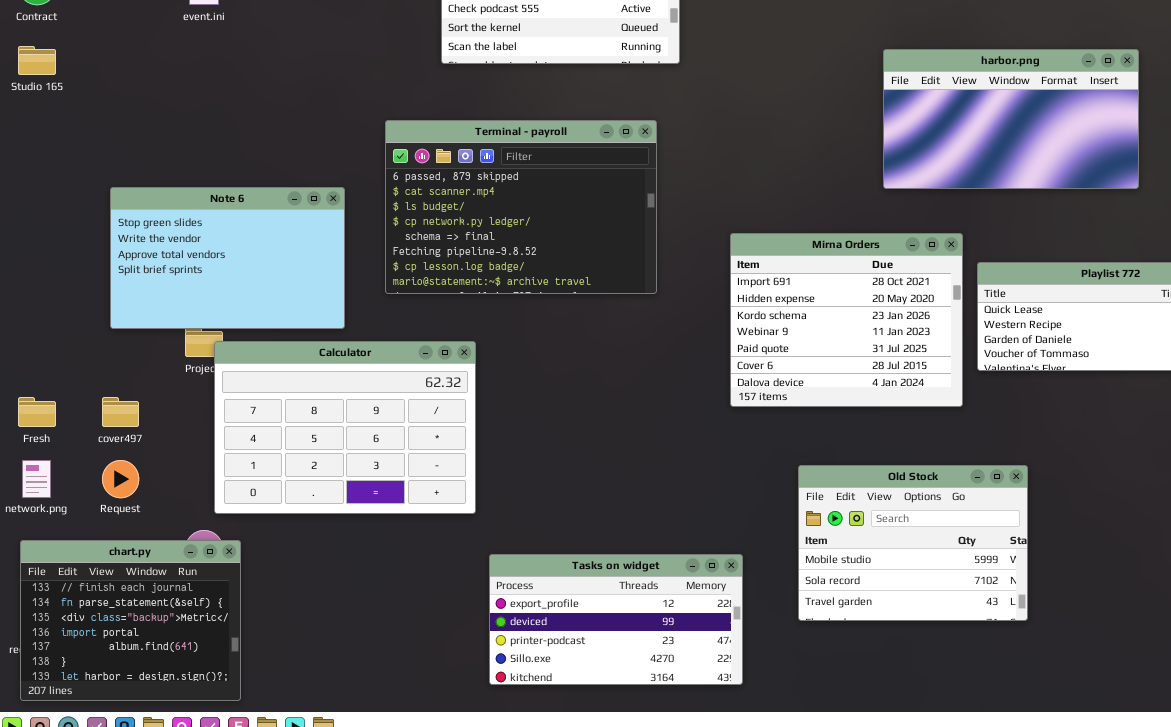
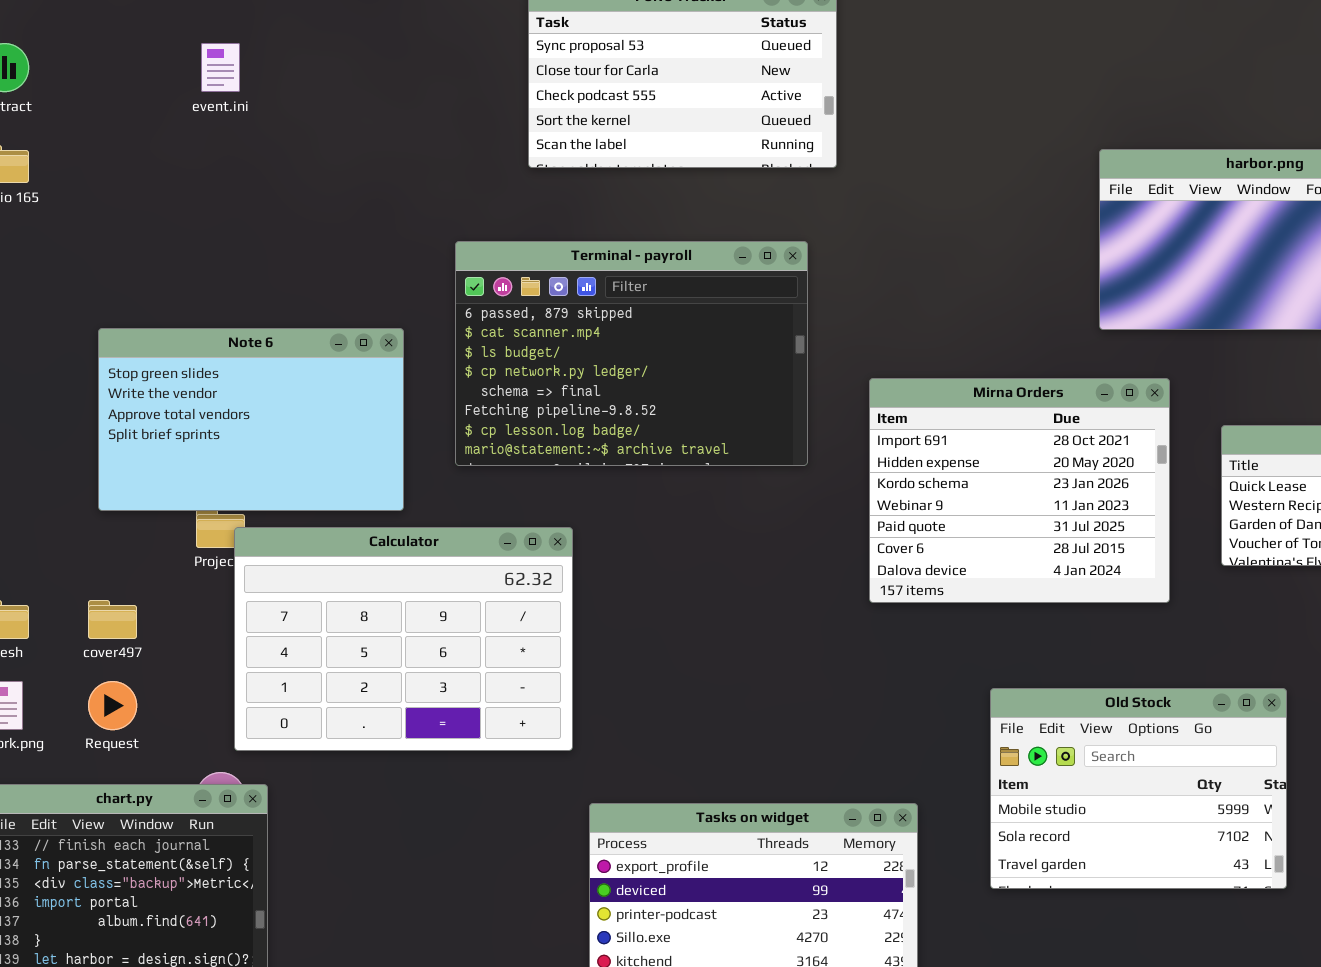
Mirna Orders: [730,233,963,407] -> [869,378,1170,603], moved

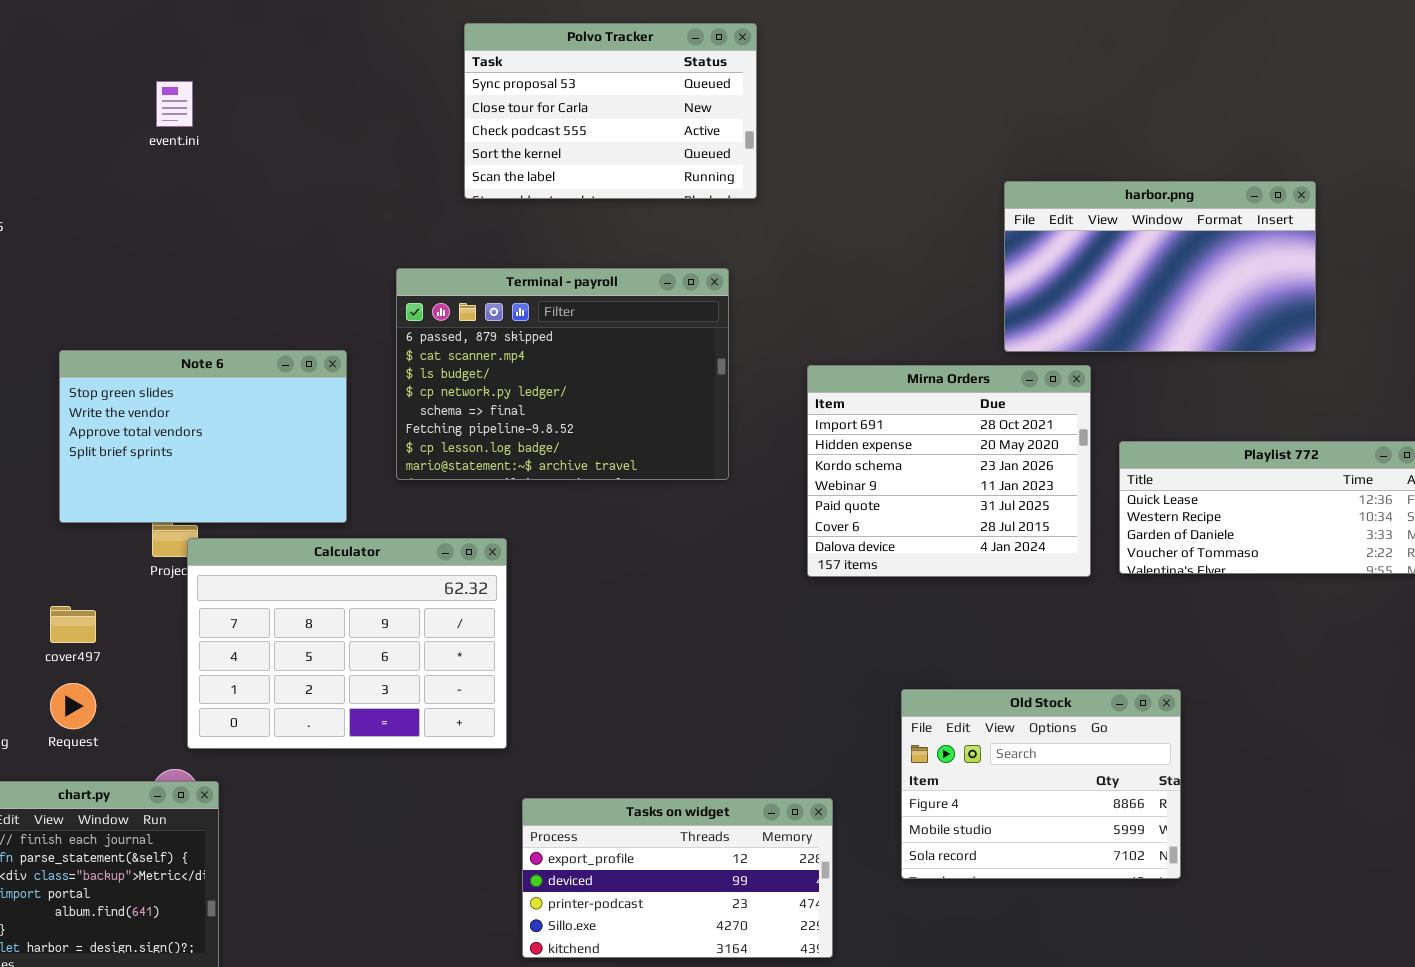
Mirna Orders: [869,378,1170,603] -> [807,365,1091,577], moved
Old Stock: [990,688,1287,889] -> [901,689,1181,879], scrolled up 1 row

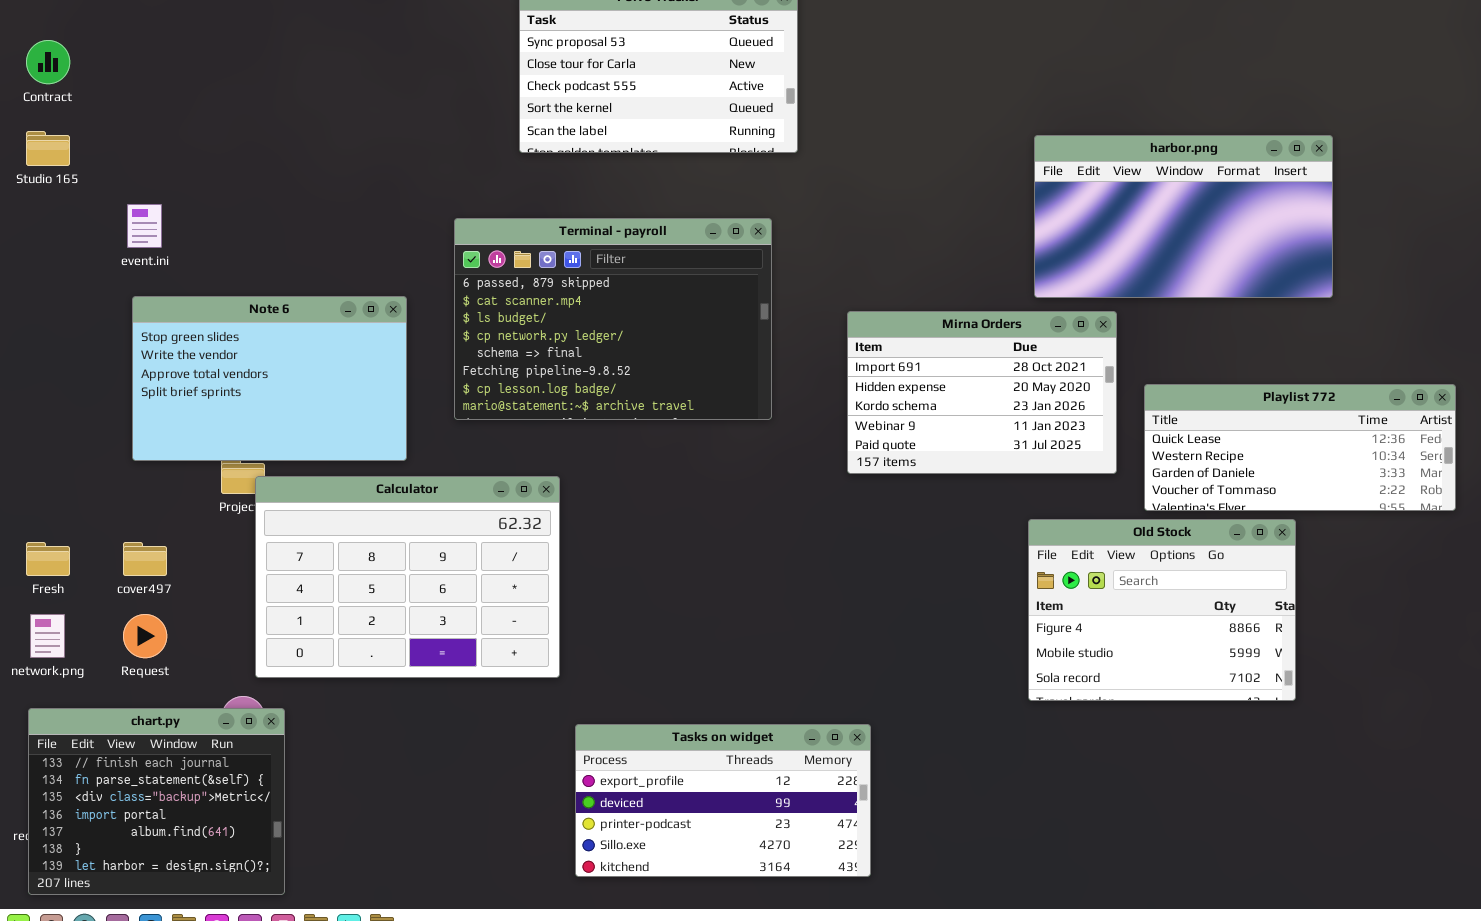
event.ini: [156,81,193,127] -> [127,204,162,248], moved
Mirna Orders: [807,365,1091,577] -> [847,311,1117,474], resized
Old Stock: [901,689,1181,879] -> [1028,519,1296,701], moved

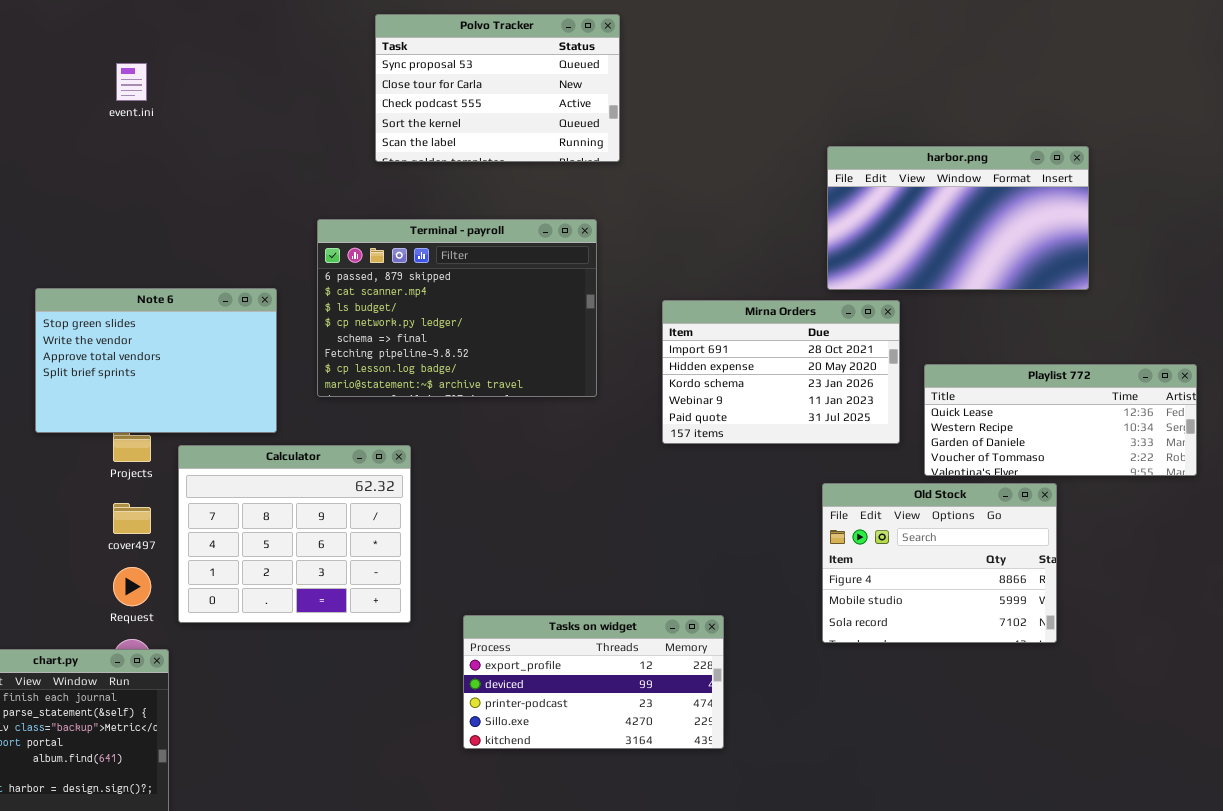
event.ini: [127,204,162,248] -> [116,63,147,101], moved
Calculator: [255,476,560,678] -> [178,445,411,623], resized
cover497: [123,542,167,576] -> [113,503,151,534], moved
Request: [123,614,167,658] -> [113,567,151,606], moved
Tasks on widget: [575,724,871,877] -> [463,615,724,749], moved

